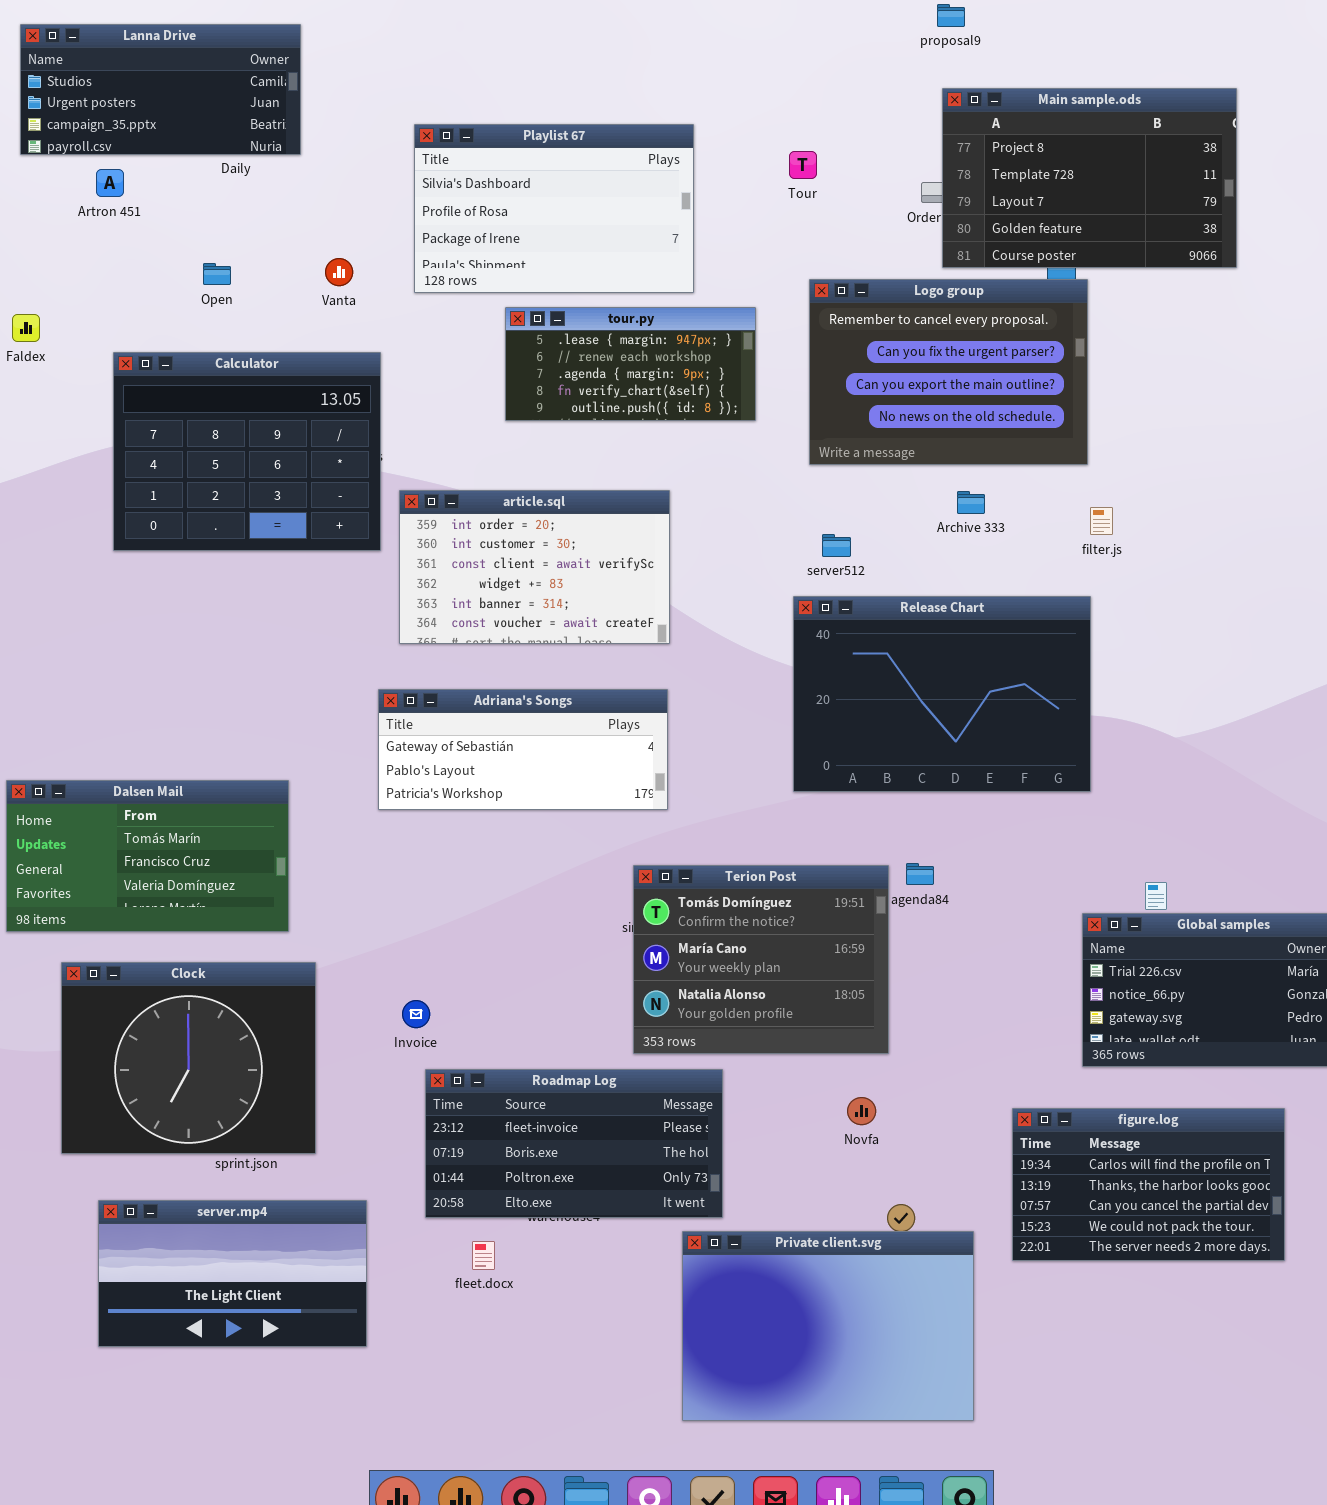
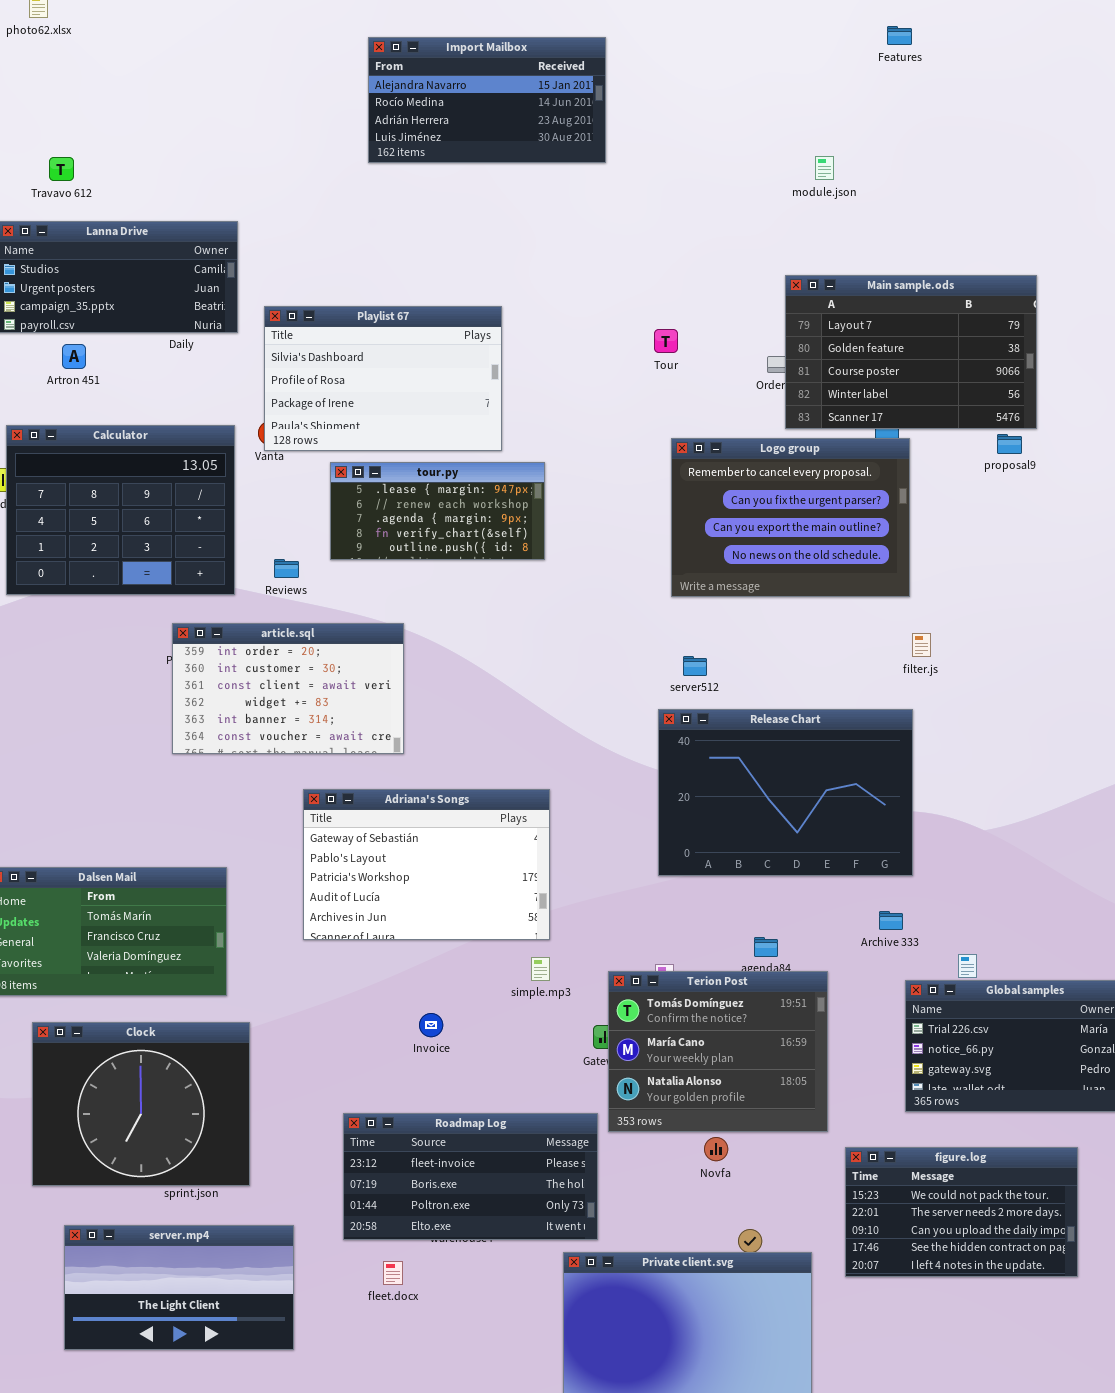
proposal9: [937,4,965,27] -> [997,434,1022,454], moved
Main sample.ods: [942,88,1237,268] -> [785,275,1037,429], scrolled down 2 rows
Playlist 67: [414,124,694,293] -> [264,306,502,451], moved
tour.py: [505,307,756,421] -> [330,462,545,560], moved
Calculator: [113,352,381,551] -> [6,425,235,595], moved
article.sql: [399,490,670,644] -> [172,623,404,754], moved
Archive 333: [957,491,985,514] -> [879,911,903,930], moved
Adriana's Songs: [378,689,668,810] -> [303,789,550,940], resized
Terion Post: [633,865,889,1054] -> [608,971,828,1132], moved
Invoice: [402,1000,430,1028] -> [419,1013,443,1037], moved
figure.log: [1012,1108,1285,1261] -> [845,1147,1078,1277], scrolled down 3 rows

